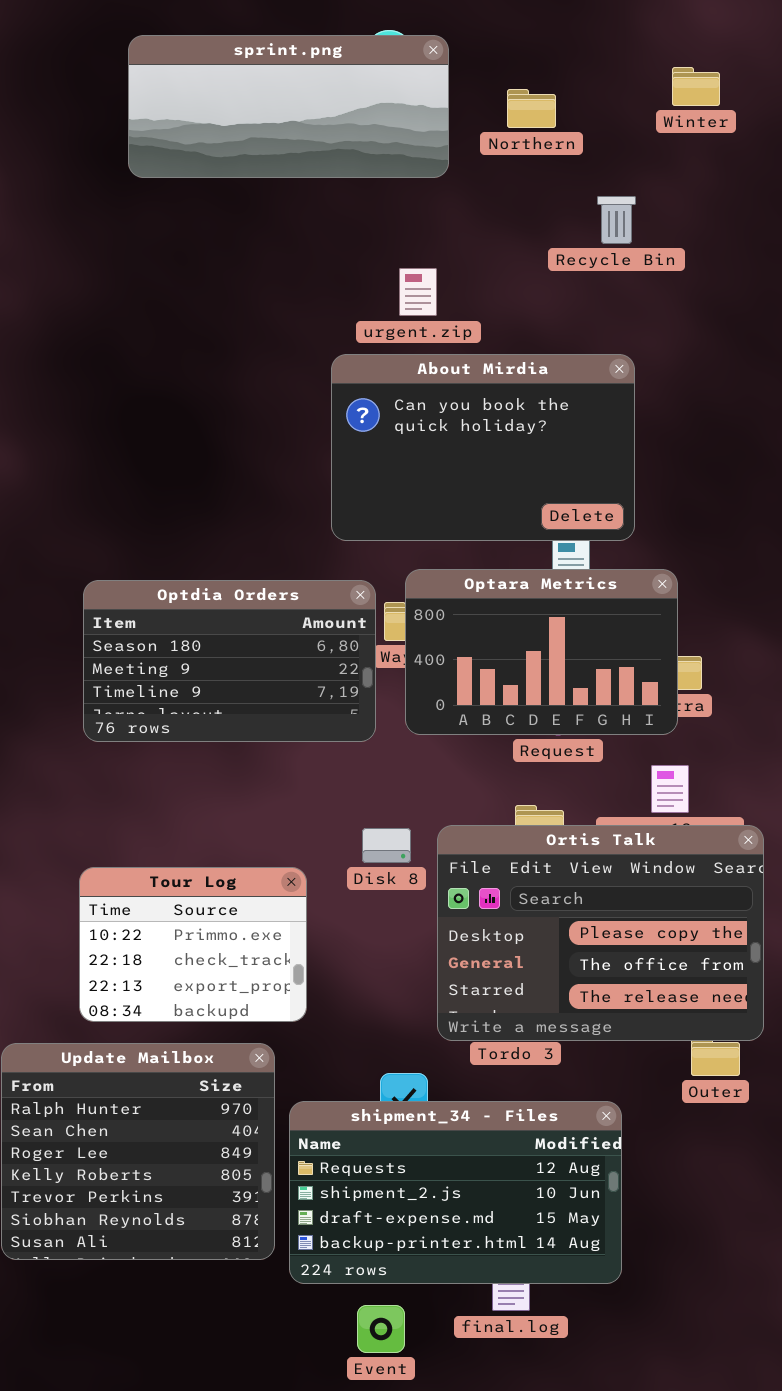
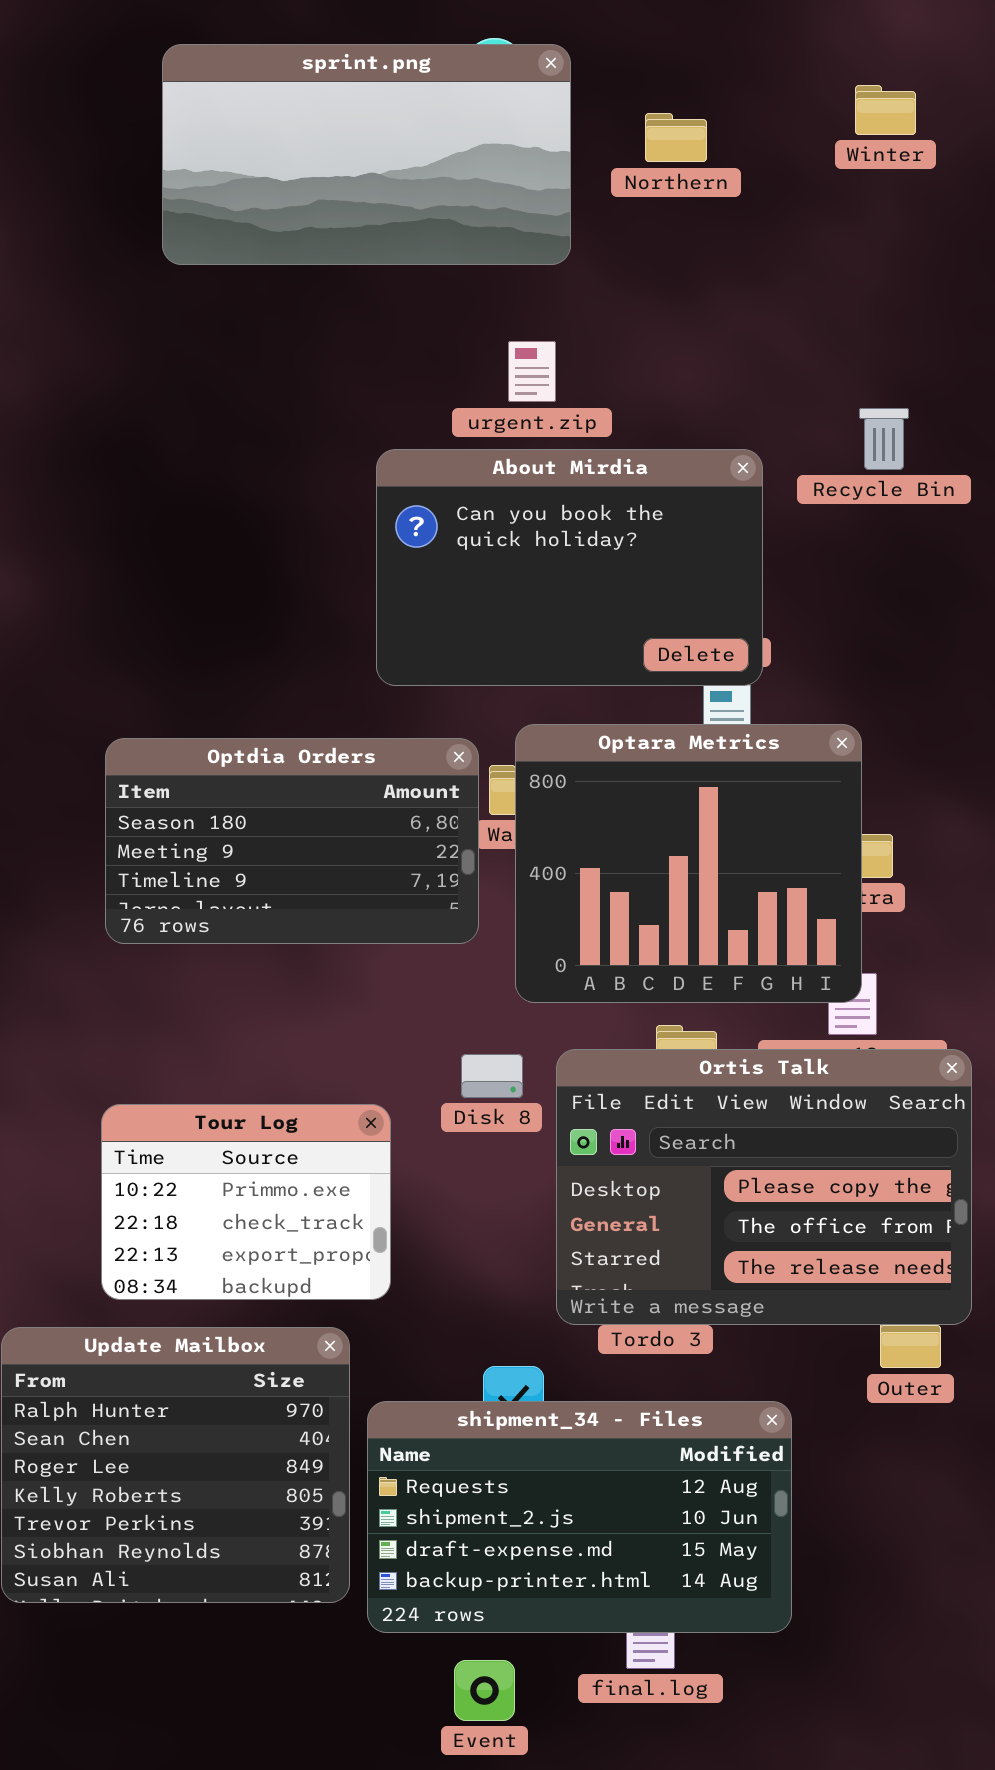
sprint.png: [128,35,449,178] -> [162,44,571,265], resized
Recycle Bin: [597,196,636,244] -> [859,408,909,470], moved
About Mirdia: [331,354,635,541] -> [376,449,763,686], moved
Optara Metrics: [405,569,678,735] -> [515,724,862,1003], resized

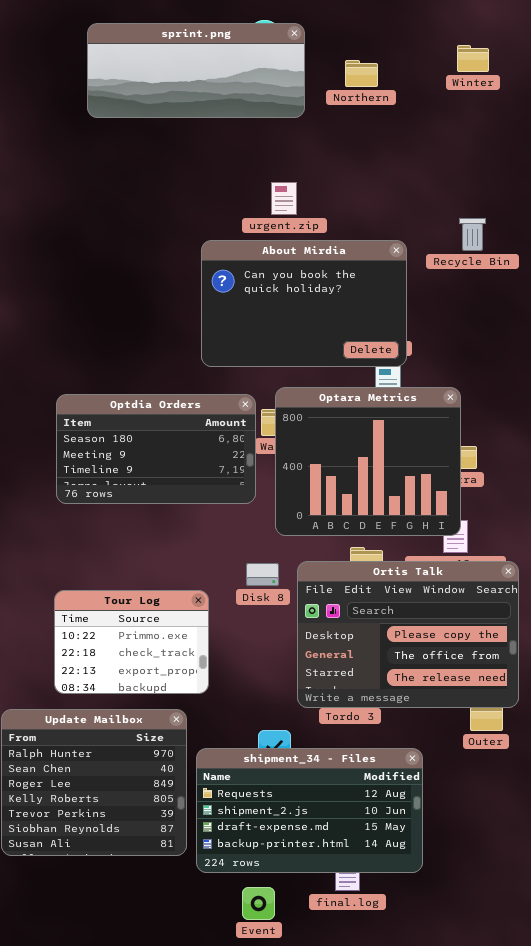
sprint.png: [162,44,571,265] -> [87,23,305,118], resized

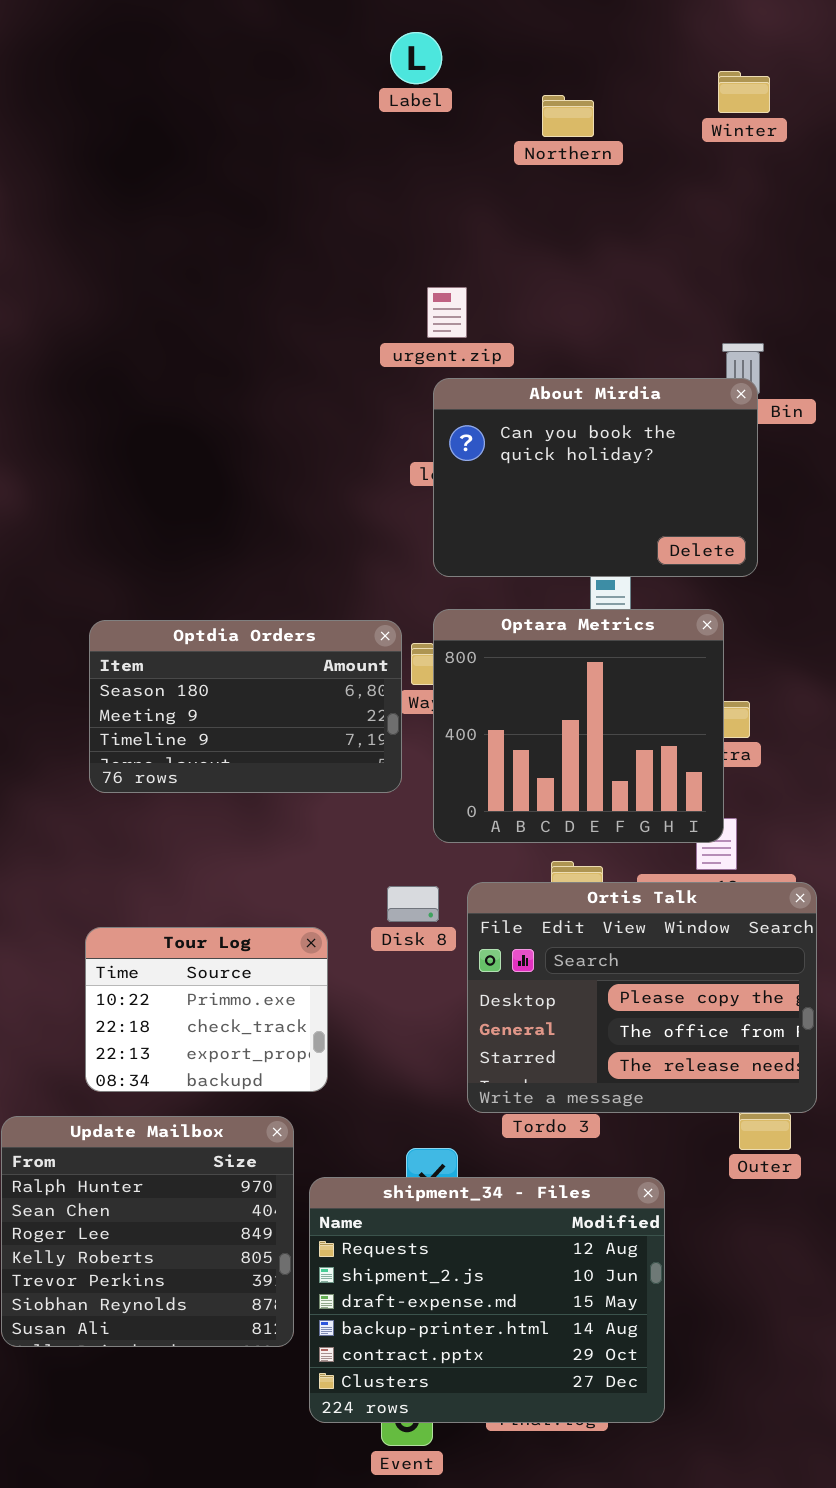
sprint.png: [87,23,305,118] -> none, closed
About Mirdia: [201,240,407,367] -> [433,378,758,577], moved
shipment_34 - Files: [196,748,423,873] -> [309,1177,665,1423], resized

